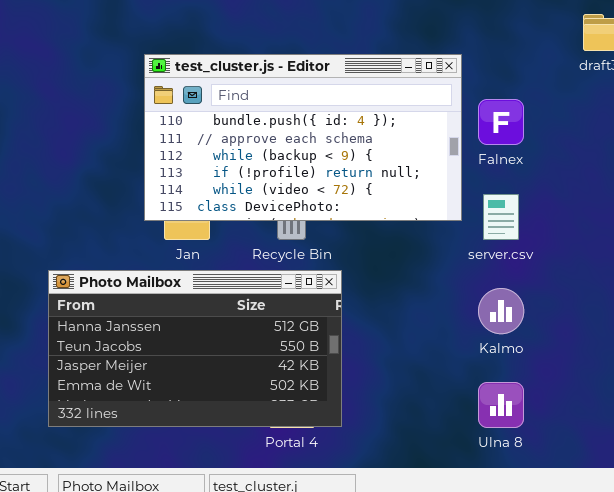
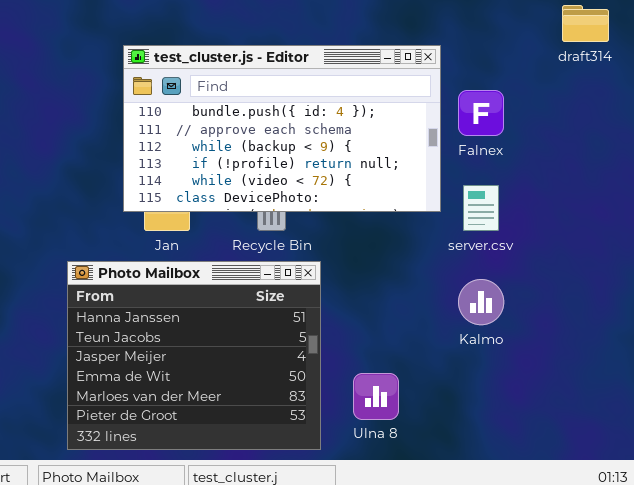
Photo Mailbox: [48,270,342,427] -> [67,261,321,450], resized
Ulna 8: [478,382,524,428] -> [353,373,399,420], moved

